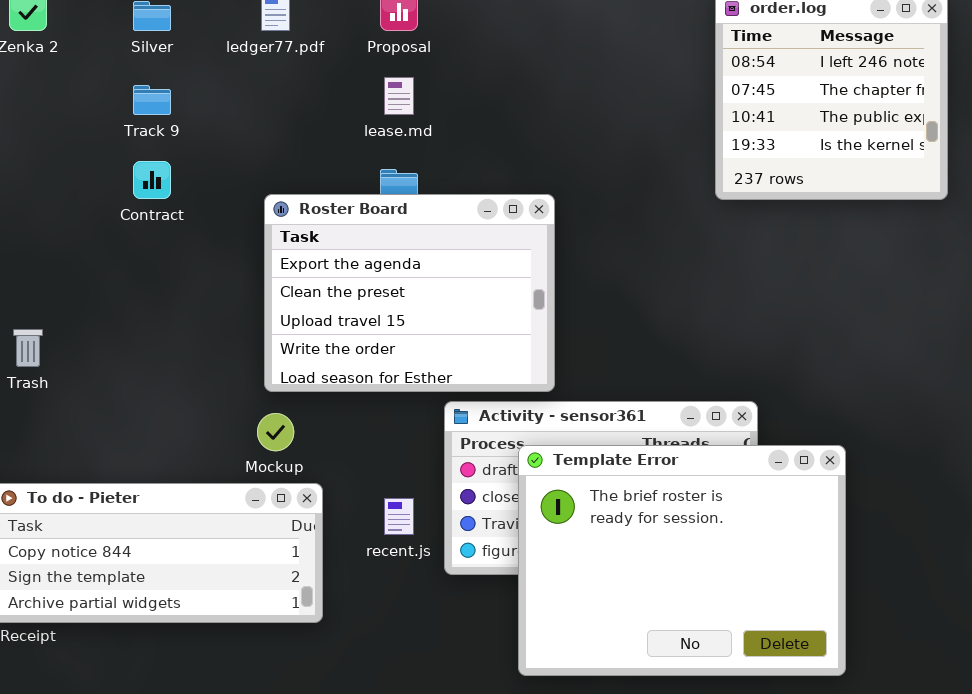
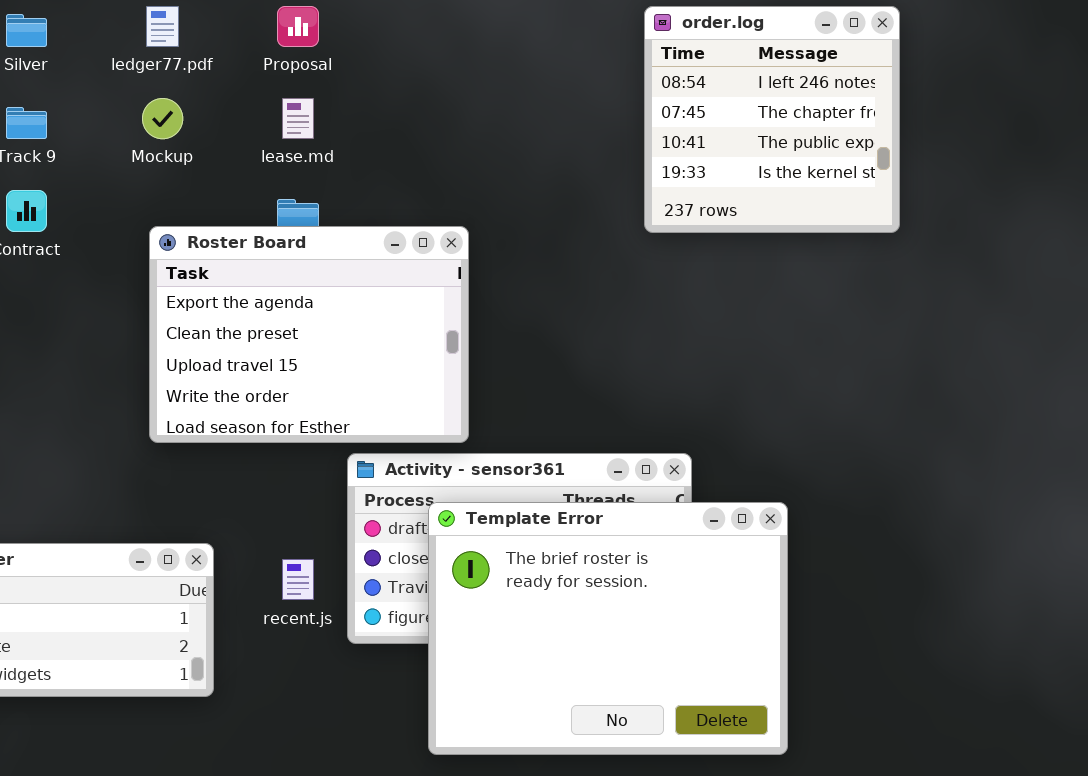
Mockup: [257,413,294,451] -> [142,98,183,139], moved

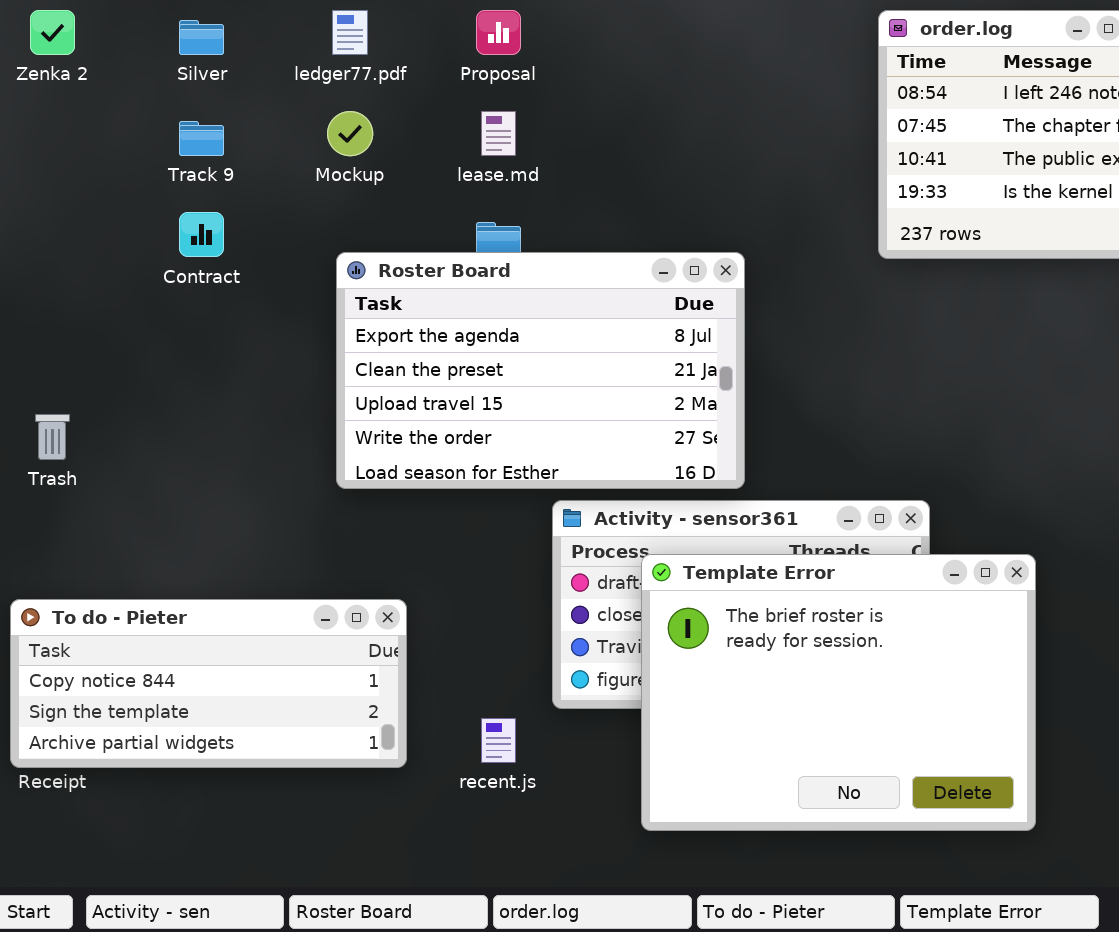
Roster Board: [149,226,469,443] -> [336,252,745,489], resized
recent.js: [282,559,314,600] -> [481,718,516,763], moved

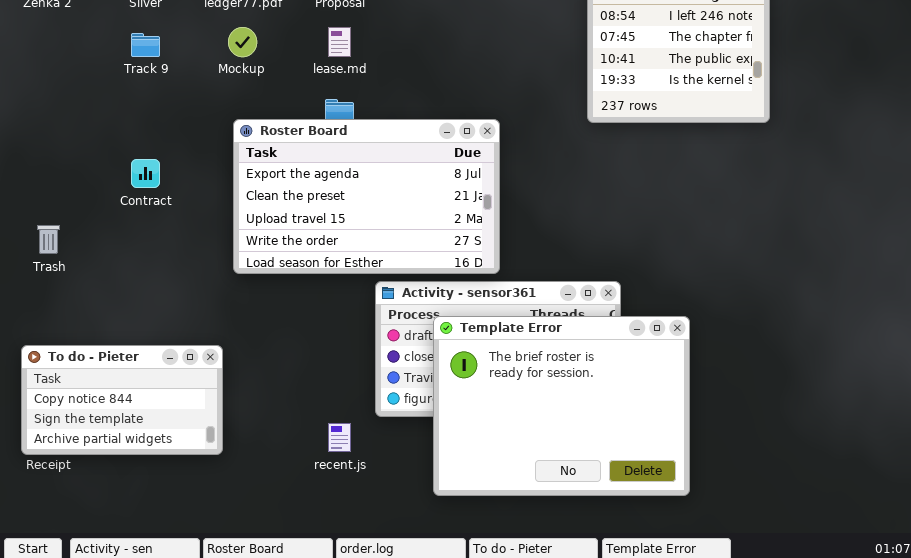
Contract: [179,212,224,257] -> [131,159,160,188], moved
To do - Pieter: [10,599,407,768] -> [21,345,223,455], resized

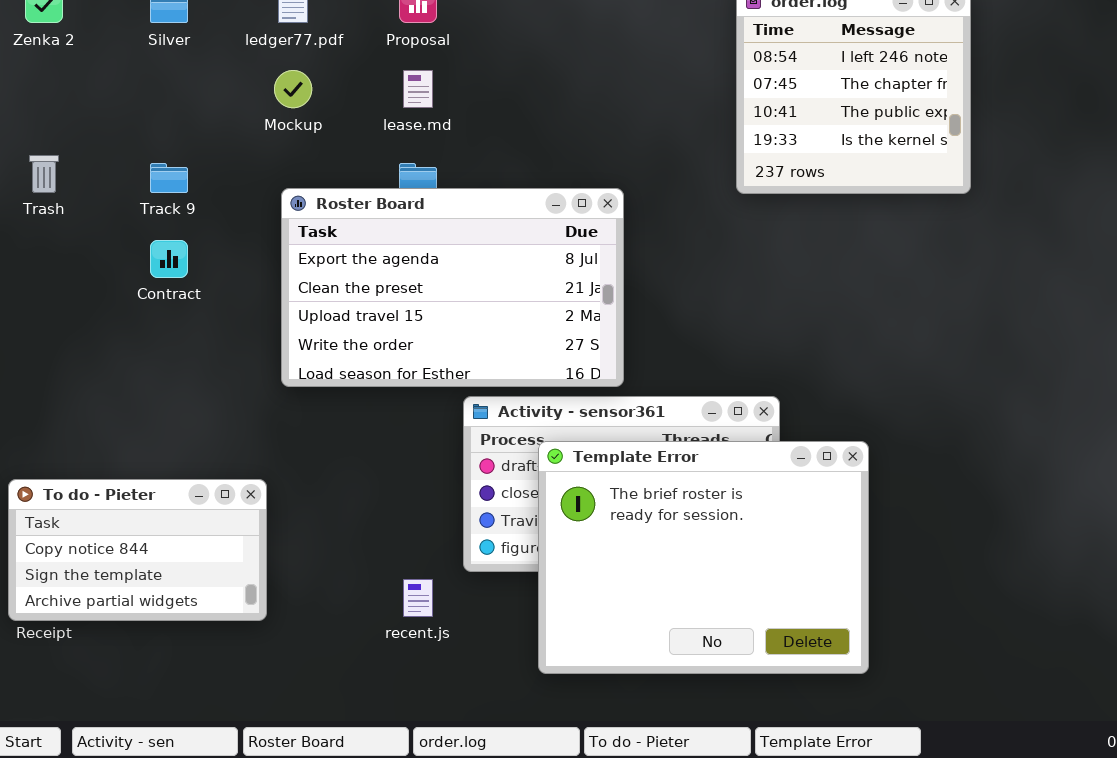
Track 9: [131,33,160,57] -> [150,163,188,193], moved
Trash: [37,225,60,254] -> [29,155,59,193], moved

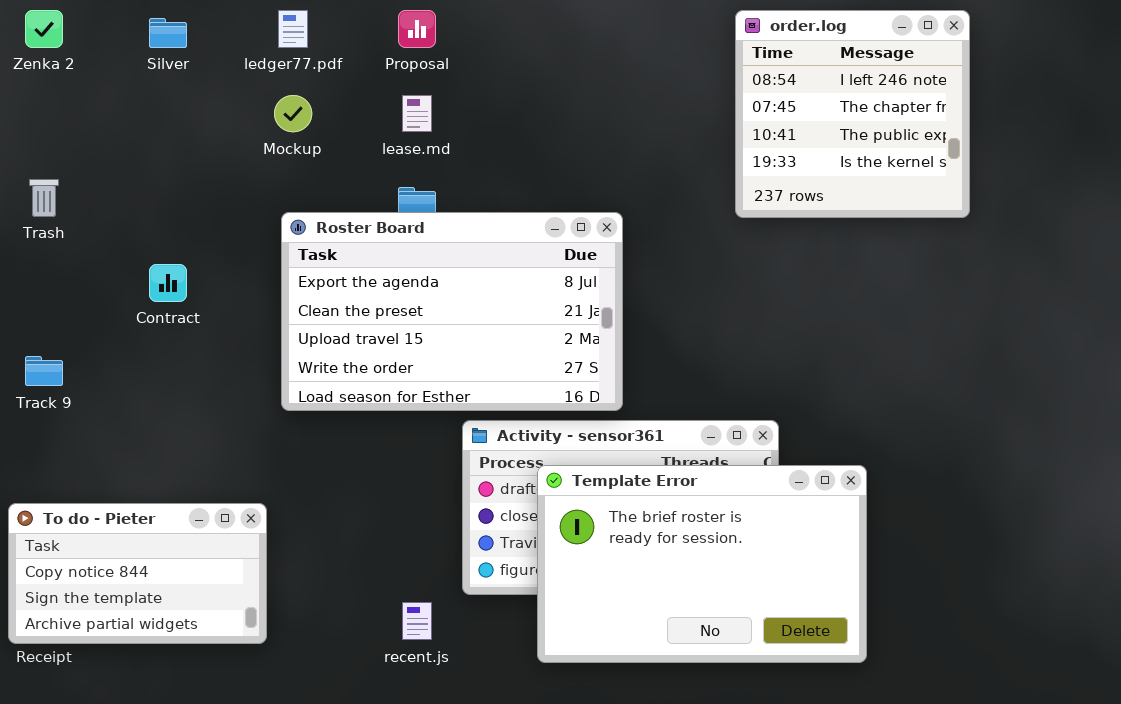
Track 9: [150,163,188,193] -> [25,356,63,386], moved
Template Error: [538,441,869,674] -> [537,465,867,663], resized

